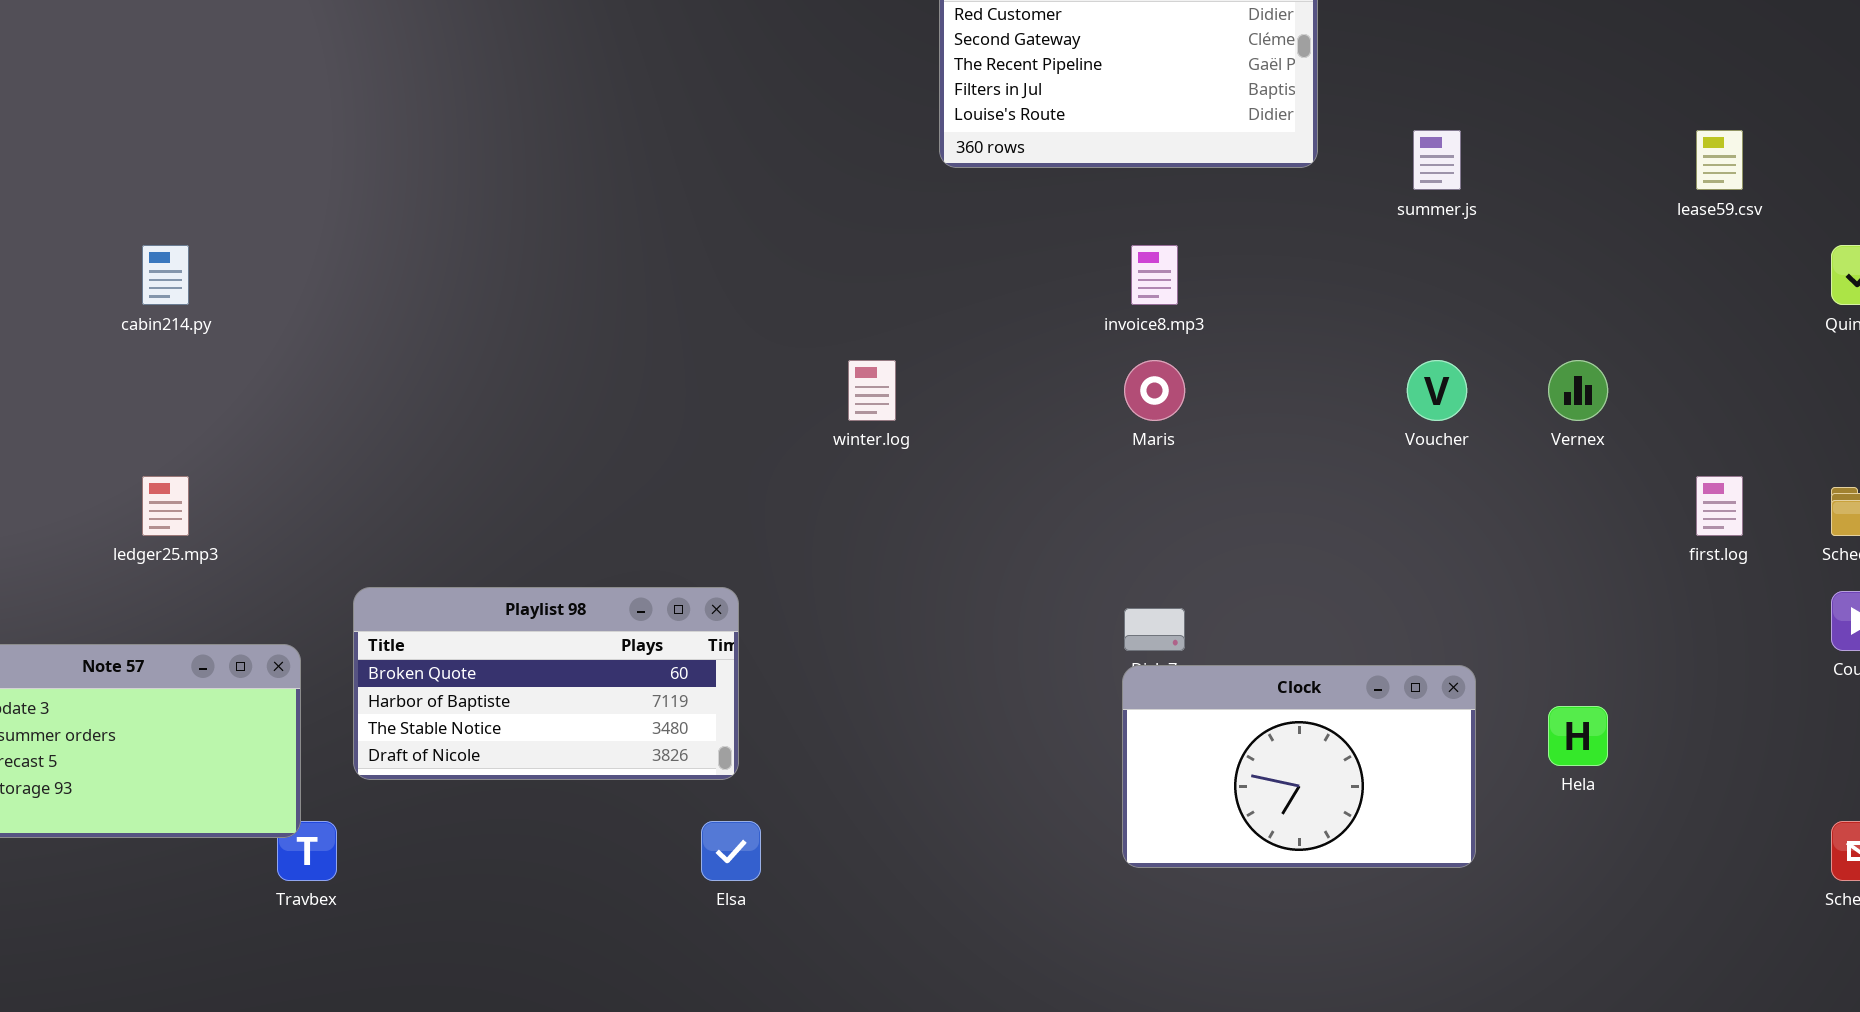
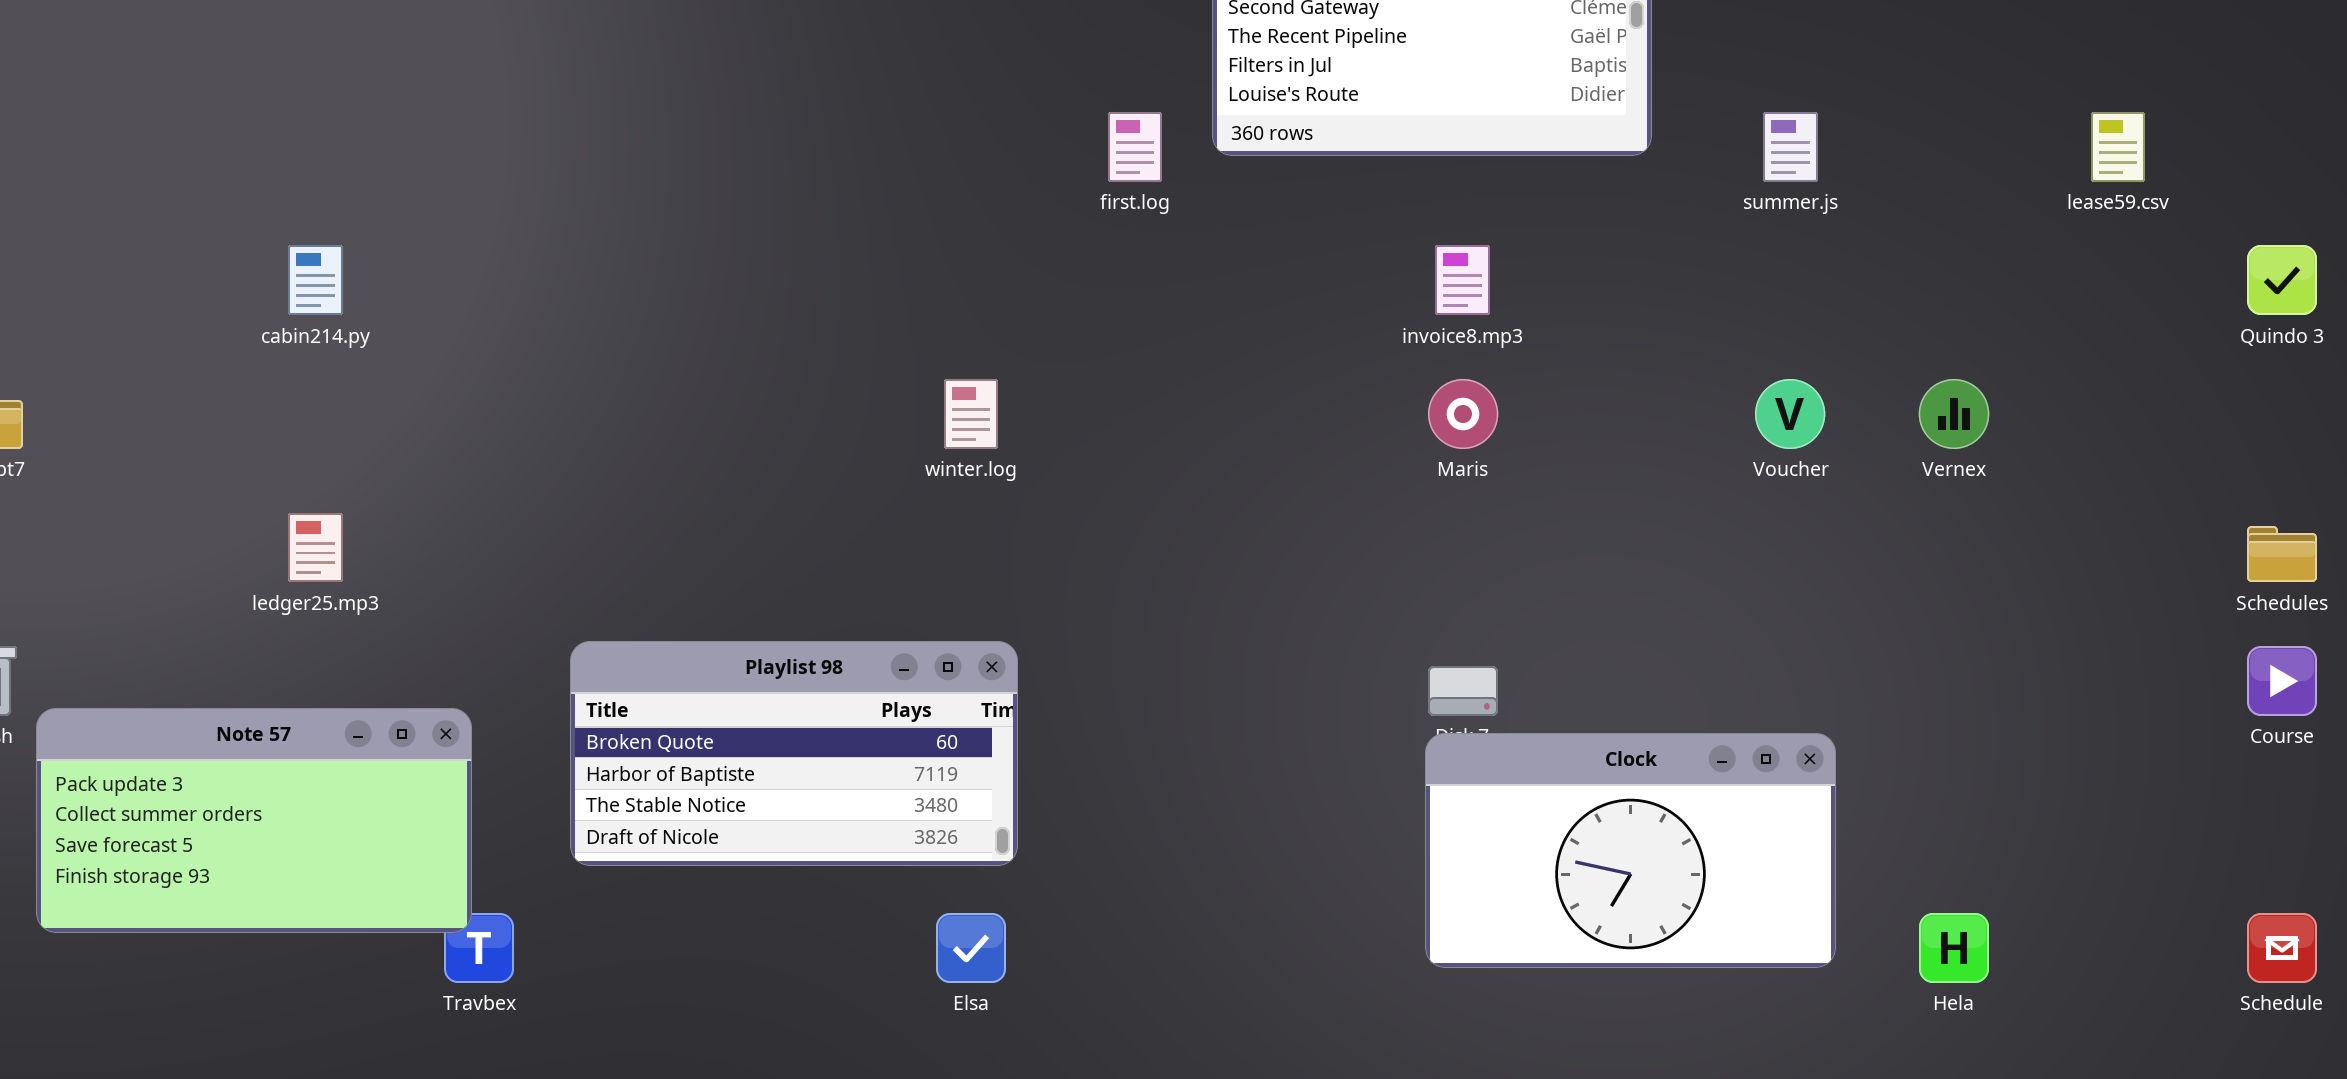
winter.log: [848,360,896,421] -> [944,379,998,449], moved
first.log: [1696,476,1743,536] -> [1108,112,1162,182], moved
Playlist 98: [353,587,739,780] -> [570,641,1018,866], moved
Hela: [1548,706,1608,766] -> [1919,913,1989,983], moved

